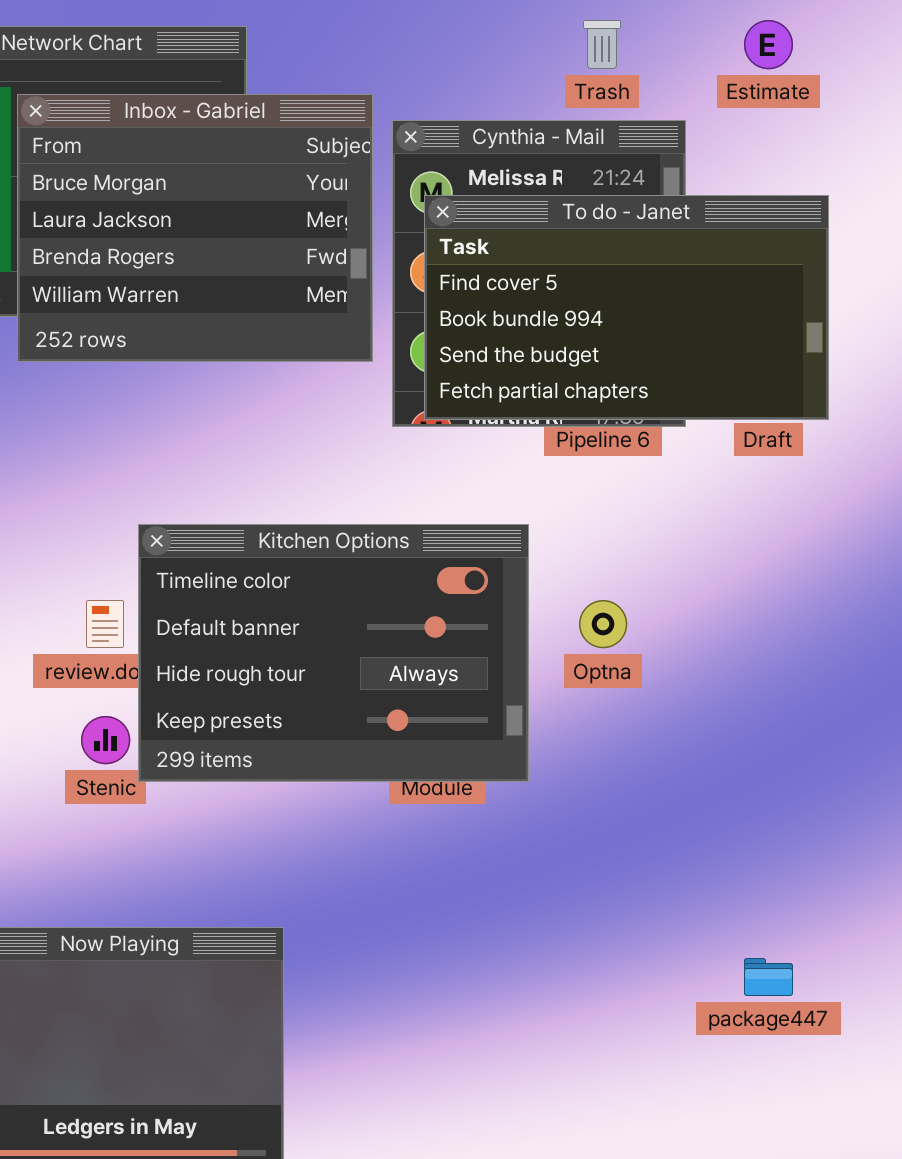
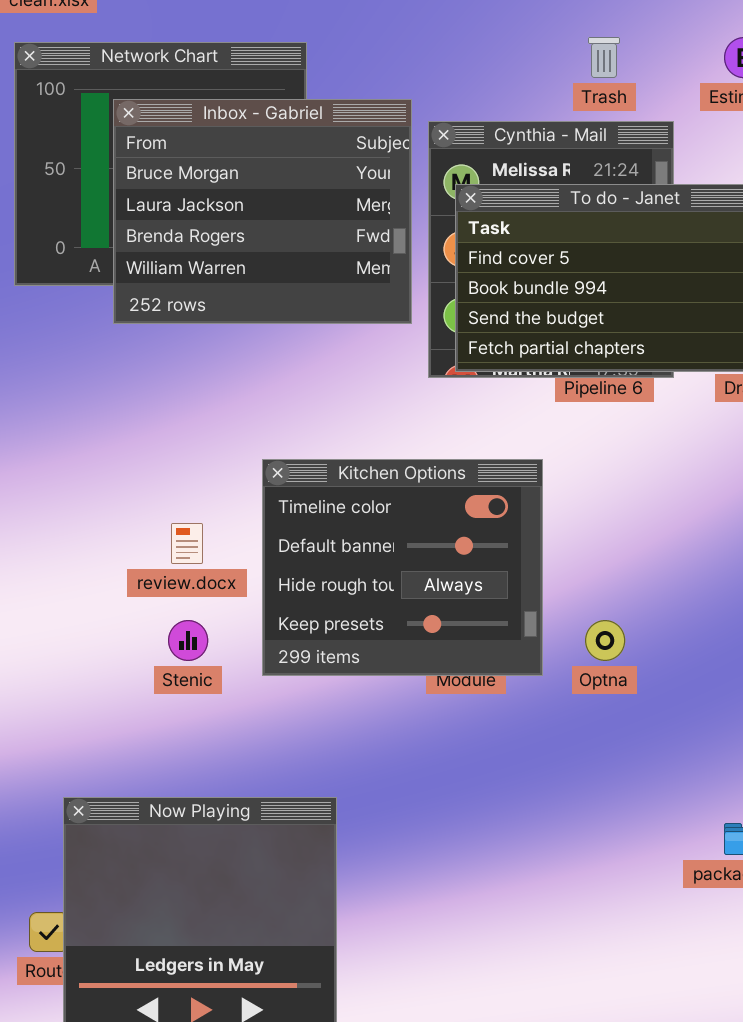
Kitchen Options: [138,524,529,782] -> [262,459,543,676], resized
Optna: [579,600,627,648] -> [585,620,625,661], moved

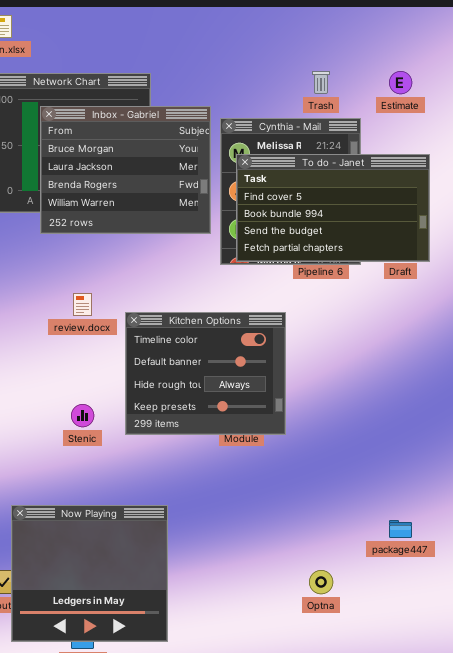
review.docx: [171,523,203,564] -> [73,293,92,316], moved
Optna: [585,620,625,661] -> [309,570,333,594], moved

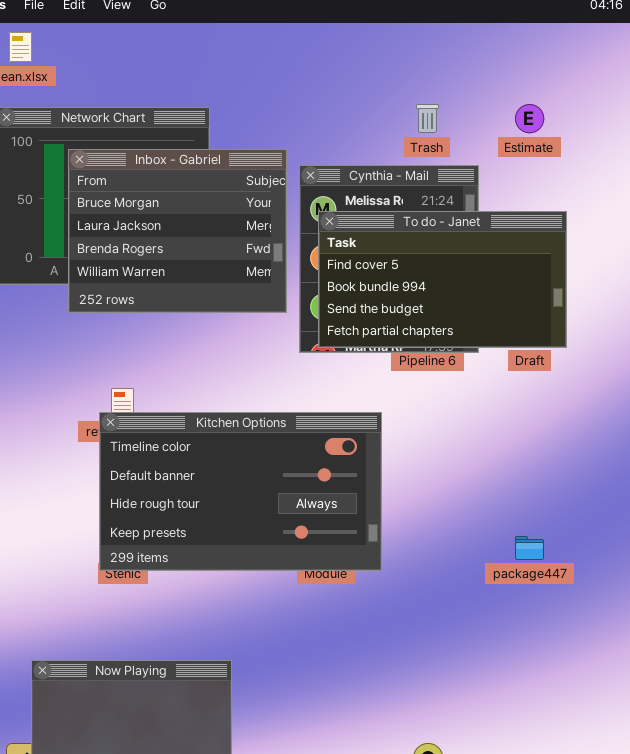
Kitchen Options: [125,312,286,435] -> [99,412,382,571], resized
package447: [389,520,412,538] -> [515,536,544,560], moved

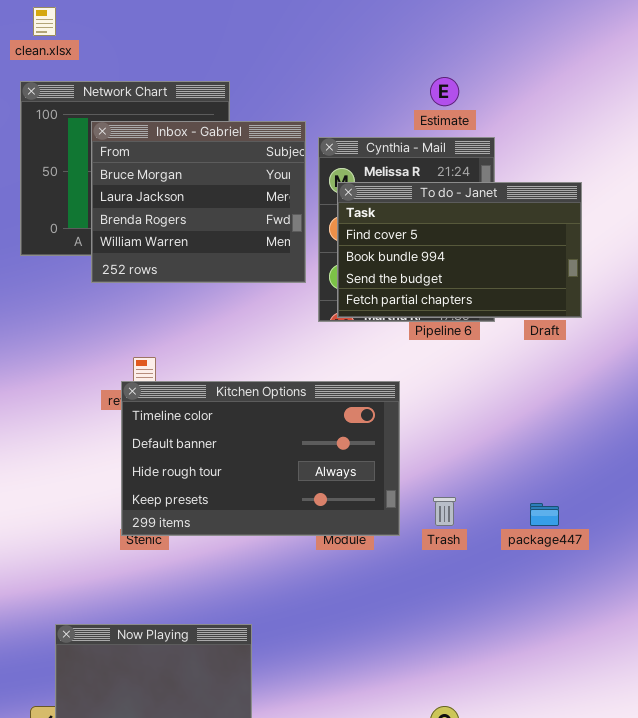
Trash: [416,104,439,133] -> [433,497,456,526], moved
Estimate: [515,104,544,133] -> [430,77,459,106], moved

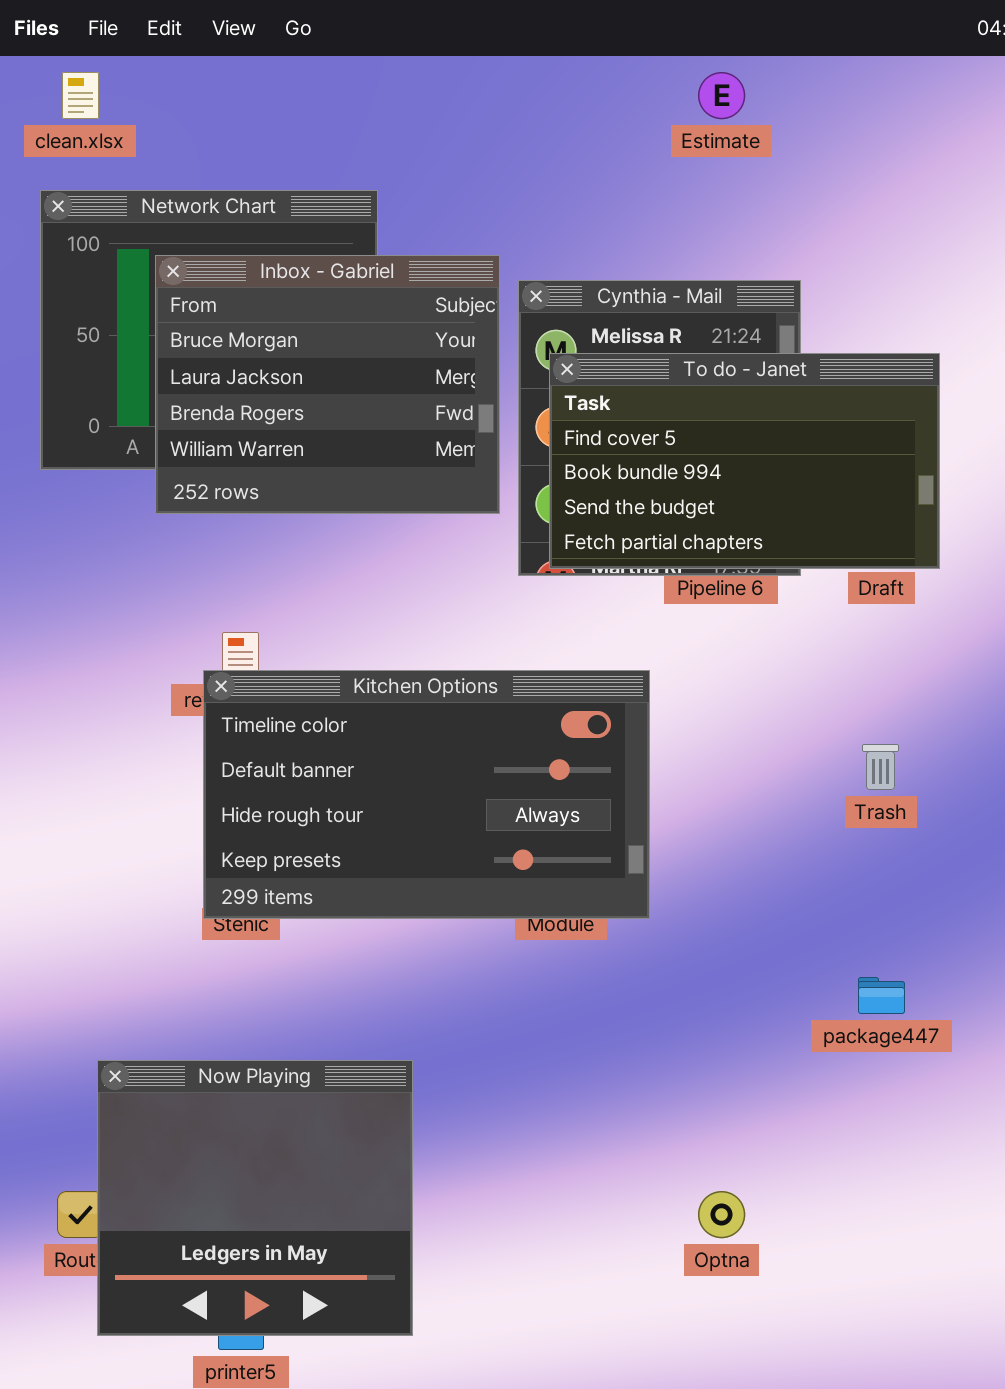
Estimate: [430,77,459,106] -> [698,72,745,119], moved
Trash: [433,497,456,526] -> [862,744,899,790], moved
package447: [530,503,559,526] -> [858,977,905,1014], moved

